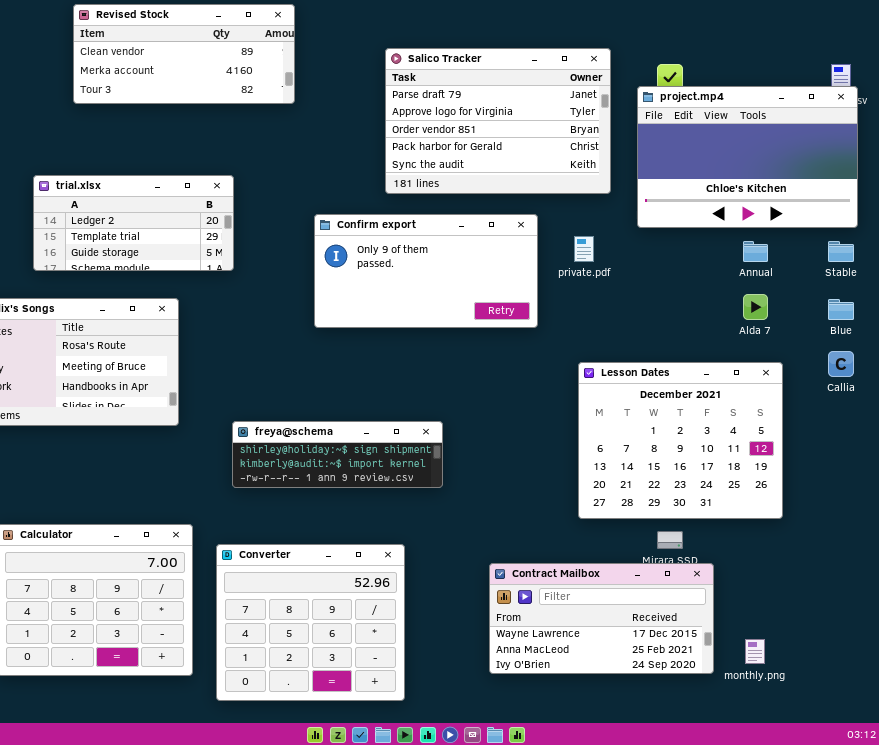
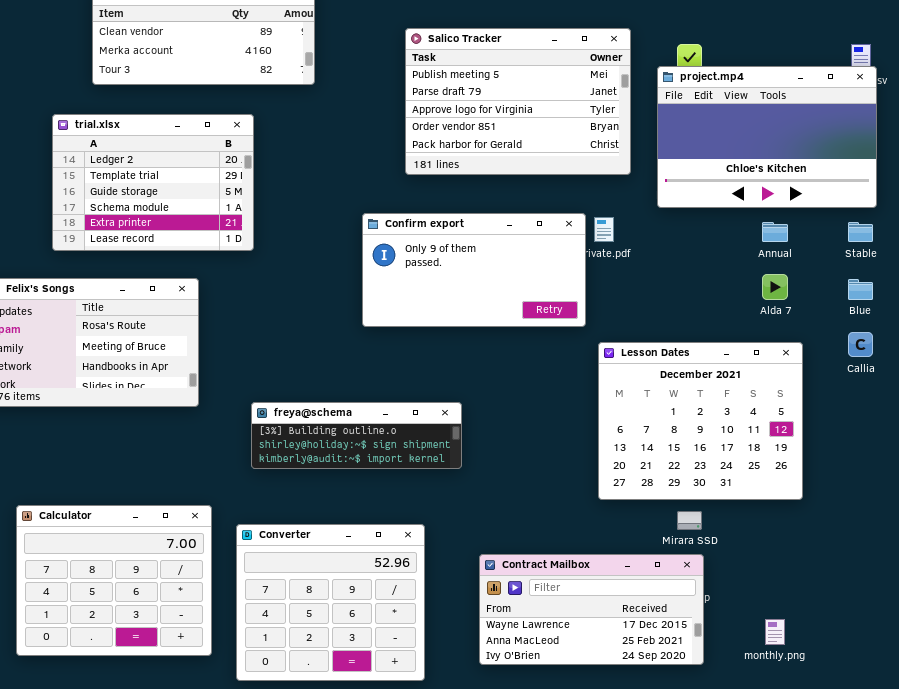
Salico Tracker: [385,48,611,194] -> [405,28,631,175], scrolled up 1 row
trial.xlsx: [33,175,234,271] -> [52,114,254,251], resized
Confirm export: [314,214,538,328] -> [362,213,586,327], moved
freya@schema: [232,421,443,488] -> [251,402,462,469], scrolled up 1 row
Contract Mailbox: [489,563,714,674] -> [479,554,704,665], moved

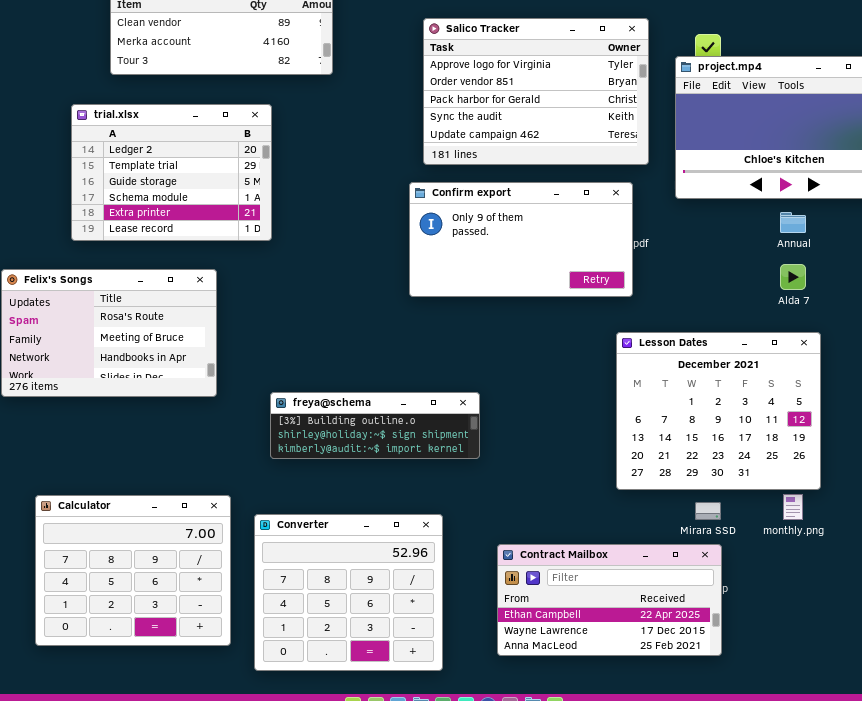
Salico Tracker: [405,28,631,175] -> [423,18,649,165], scrolled down 2 rows
Confirm export: [362,213,586,327] -> [409,182,633,297], moved
Contract Mailbox: [479,554,704,665] -> [497,544,722,656], scrolled up 1 row
monthly.png: [765,619,785,645] -> [783,494,803,520], moved

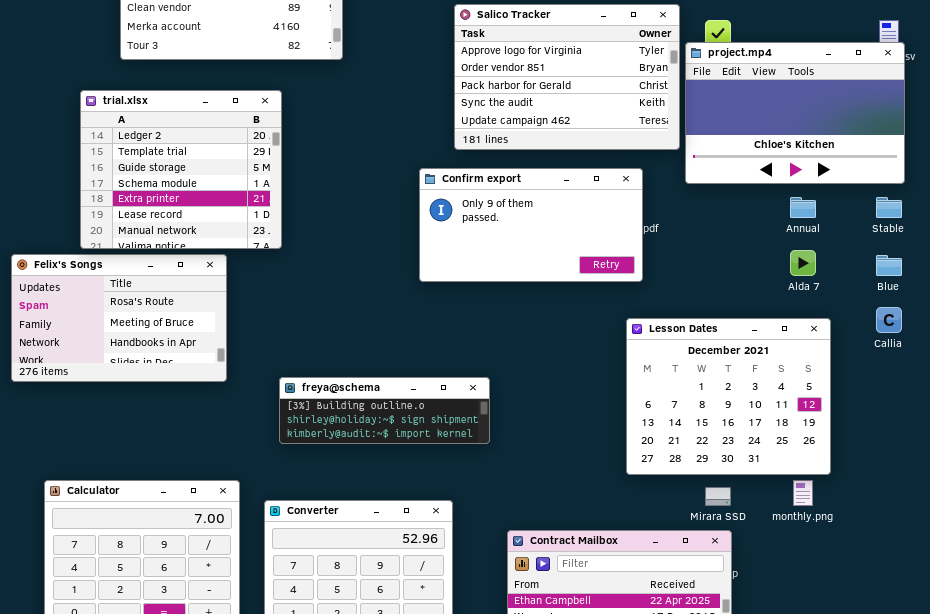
Salico Tracker: [423,18,649,165] -> [454,4,680,150], moved
trial.xlsx: [71,104,272,241] -> [80,90,282,249], resized

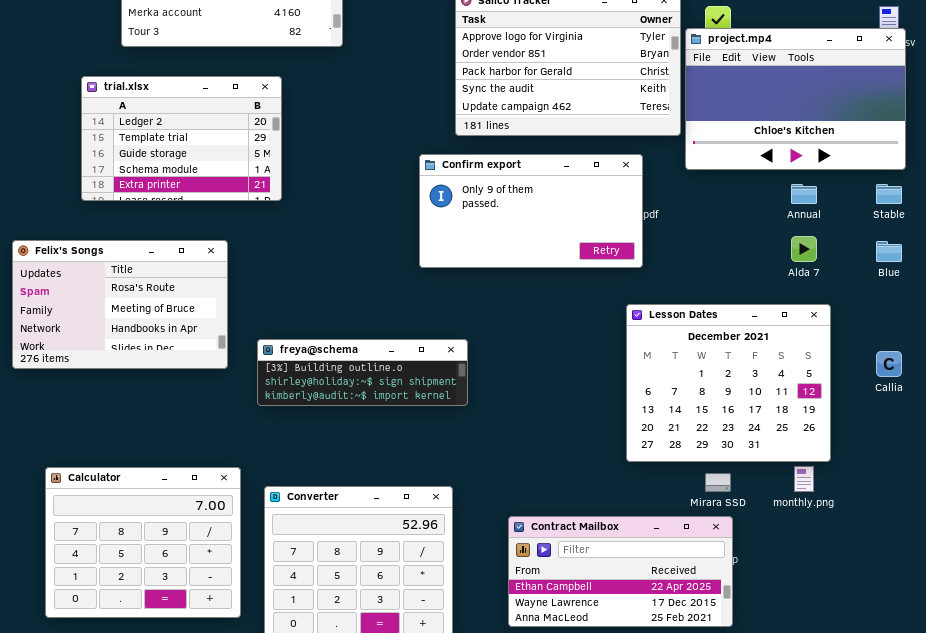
trial.xlsx: [80,90,282,249] -> [81,76,282,201], resized
Callia: [876,307,902,333] -> [876,351,902,377], moved
freya@schema: [279,377,490,444] -> [257,339,468,406], moved

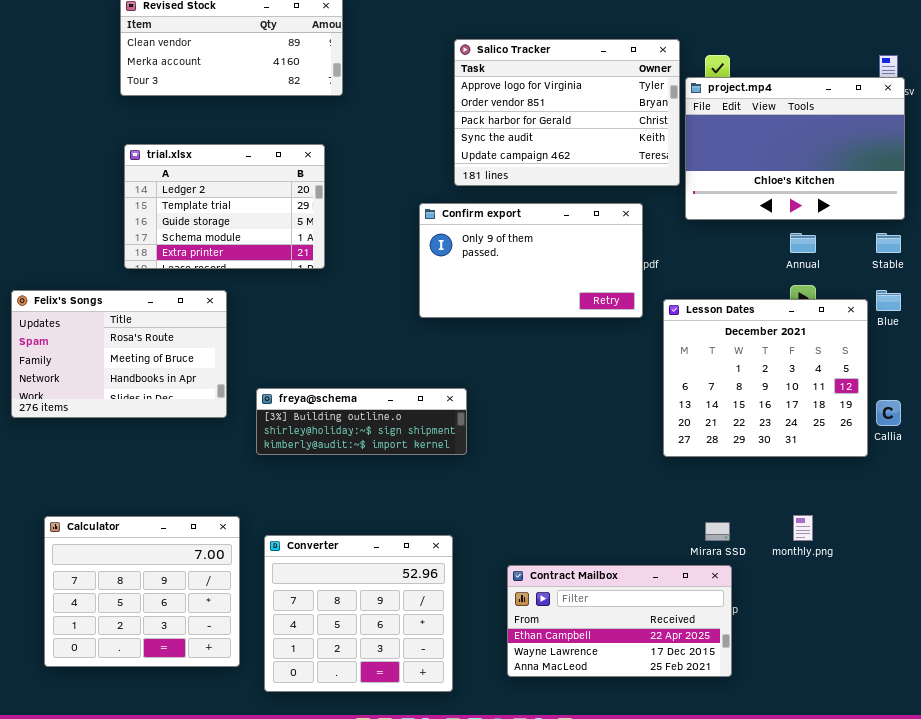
trial.xlsx: [81,76,282,201] -> [124,144,325,269], moved
Lesson Dates: [626,304,831,462] -> [663,299,868,457], moved

